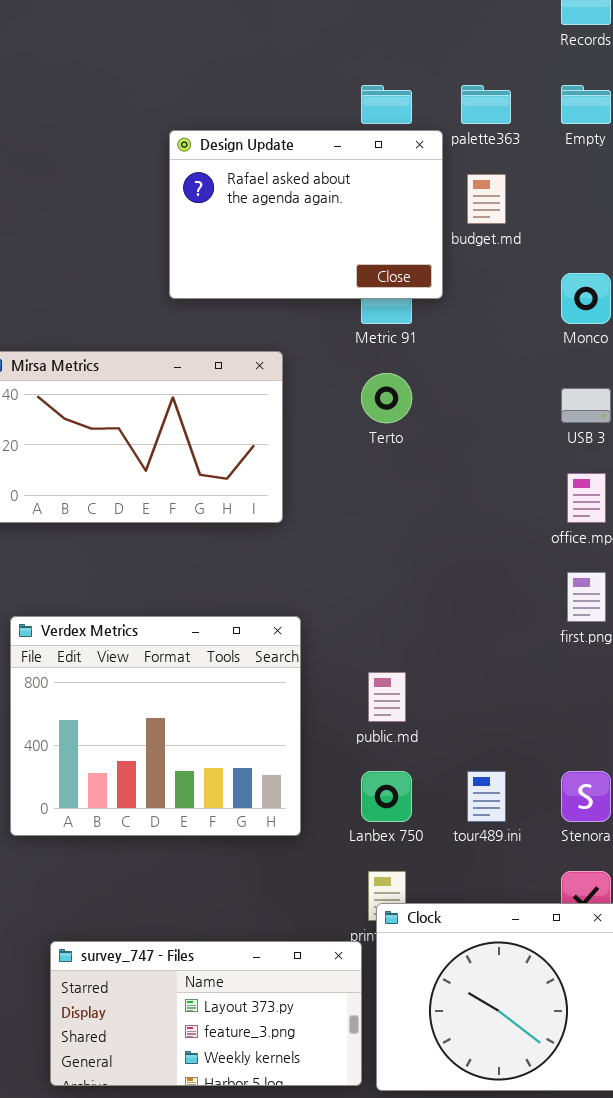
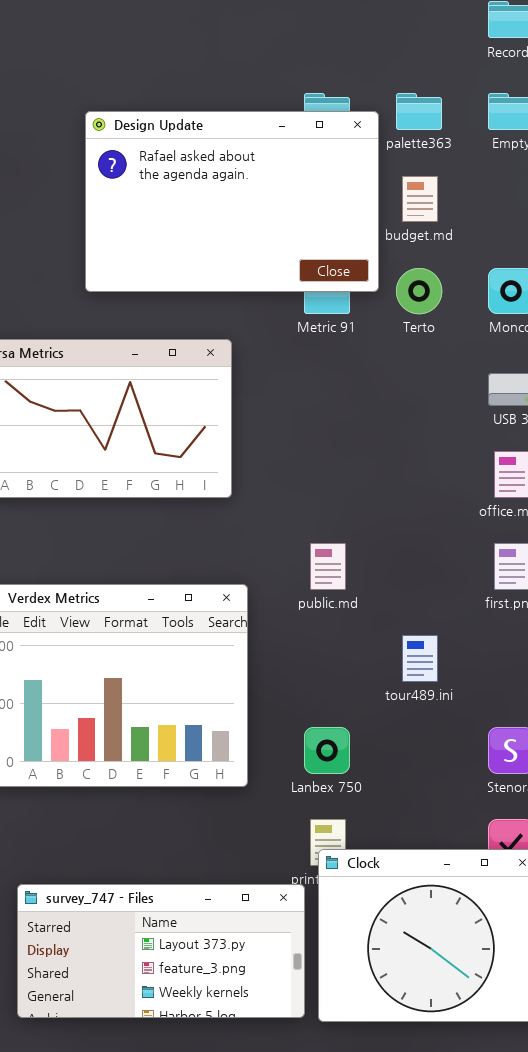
Design Update: [169,130,443,299] -> [85,111,379,292], resized
Terto: [361,373,412,423] -> [396,268,442,314], moved
public.md: [368,672,406,722] -> [310,543,346,590], moved
tour489.ini: [467,771,506,822] -> [402,635,438,682], moved

